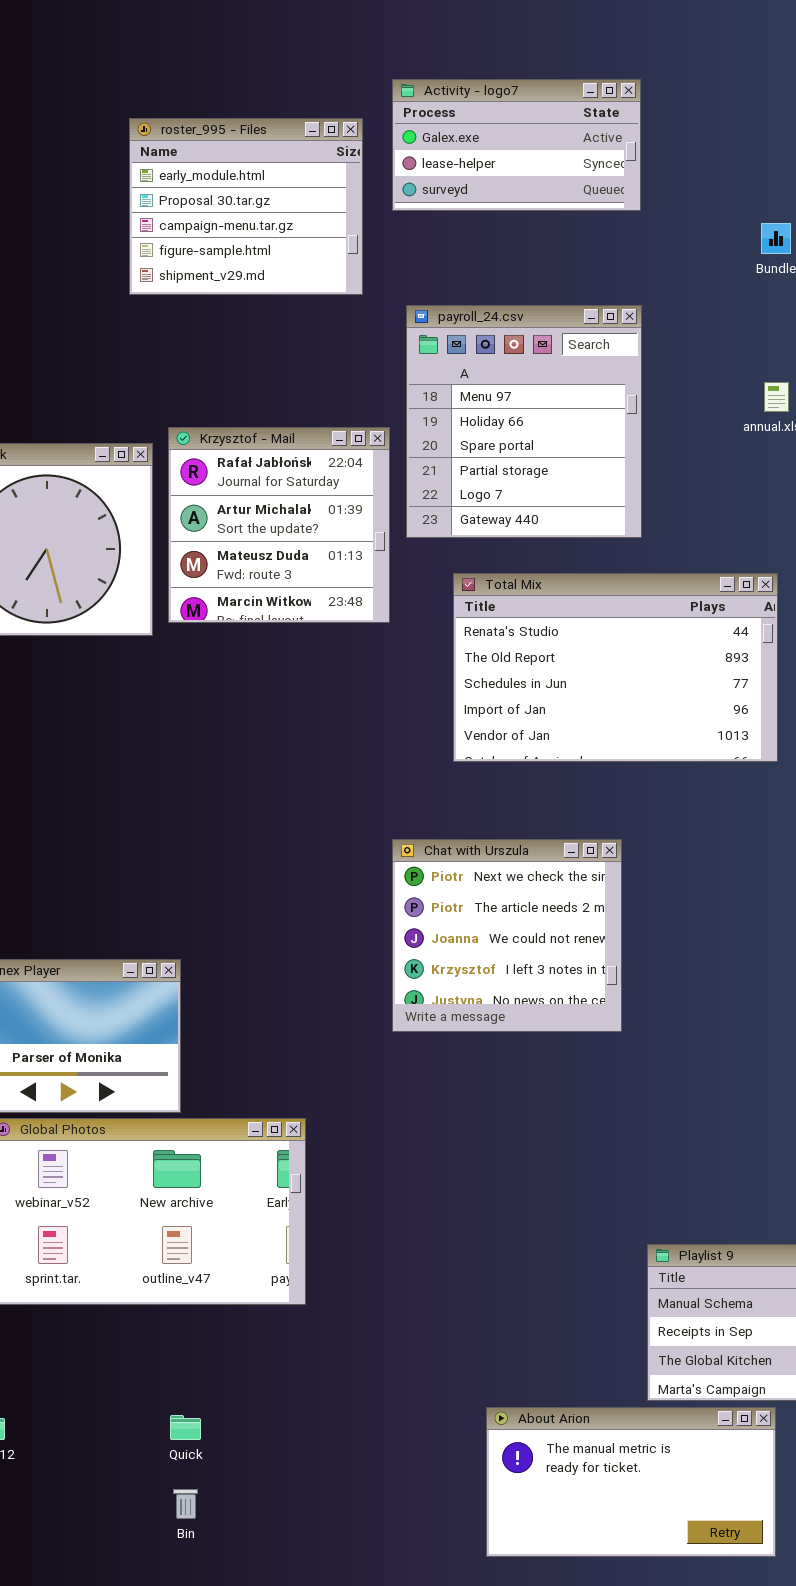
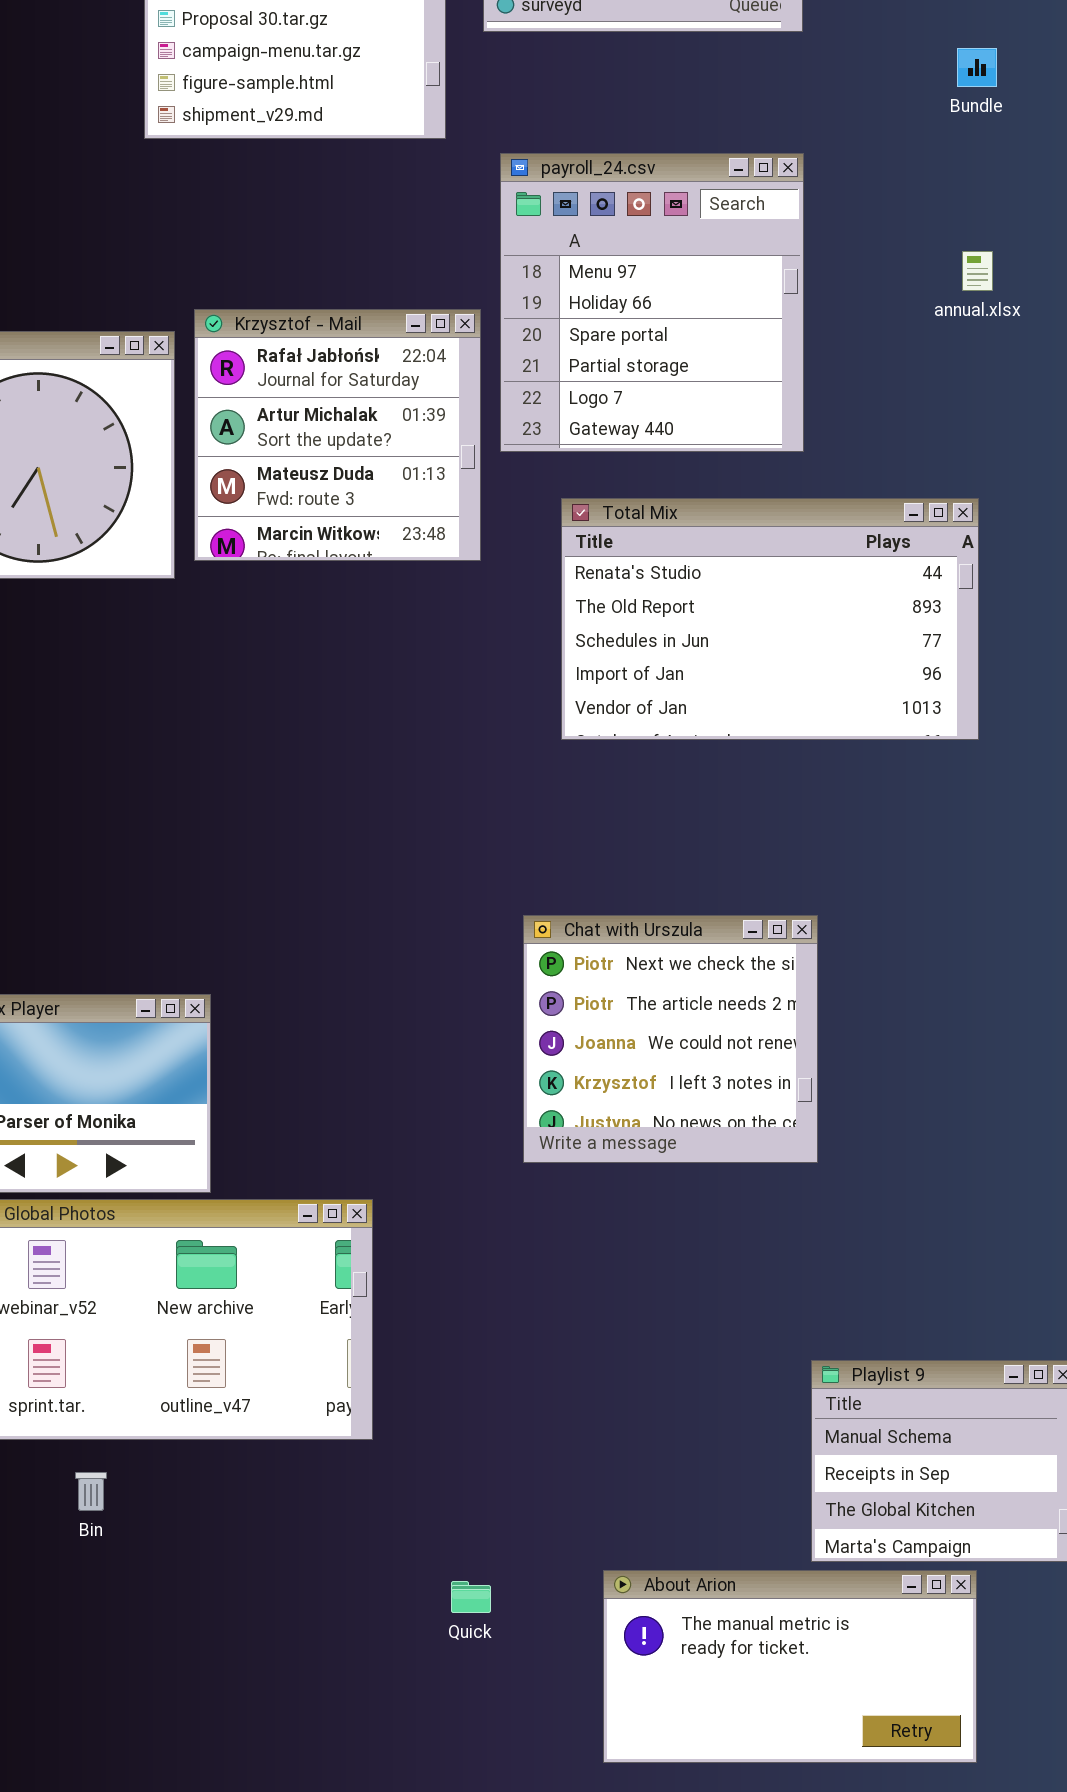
Chat with Urszula: [392,839,622,1032] -> [523,915,818,1163], moved
Quick: [170,1415,201,1440] -> [451,1581,491,1613], moved
Bin: [173,1489,198,1519] -> [75,1472,107,1511], moved

